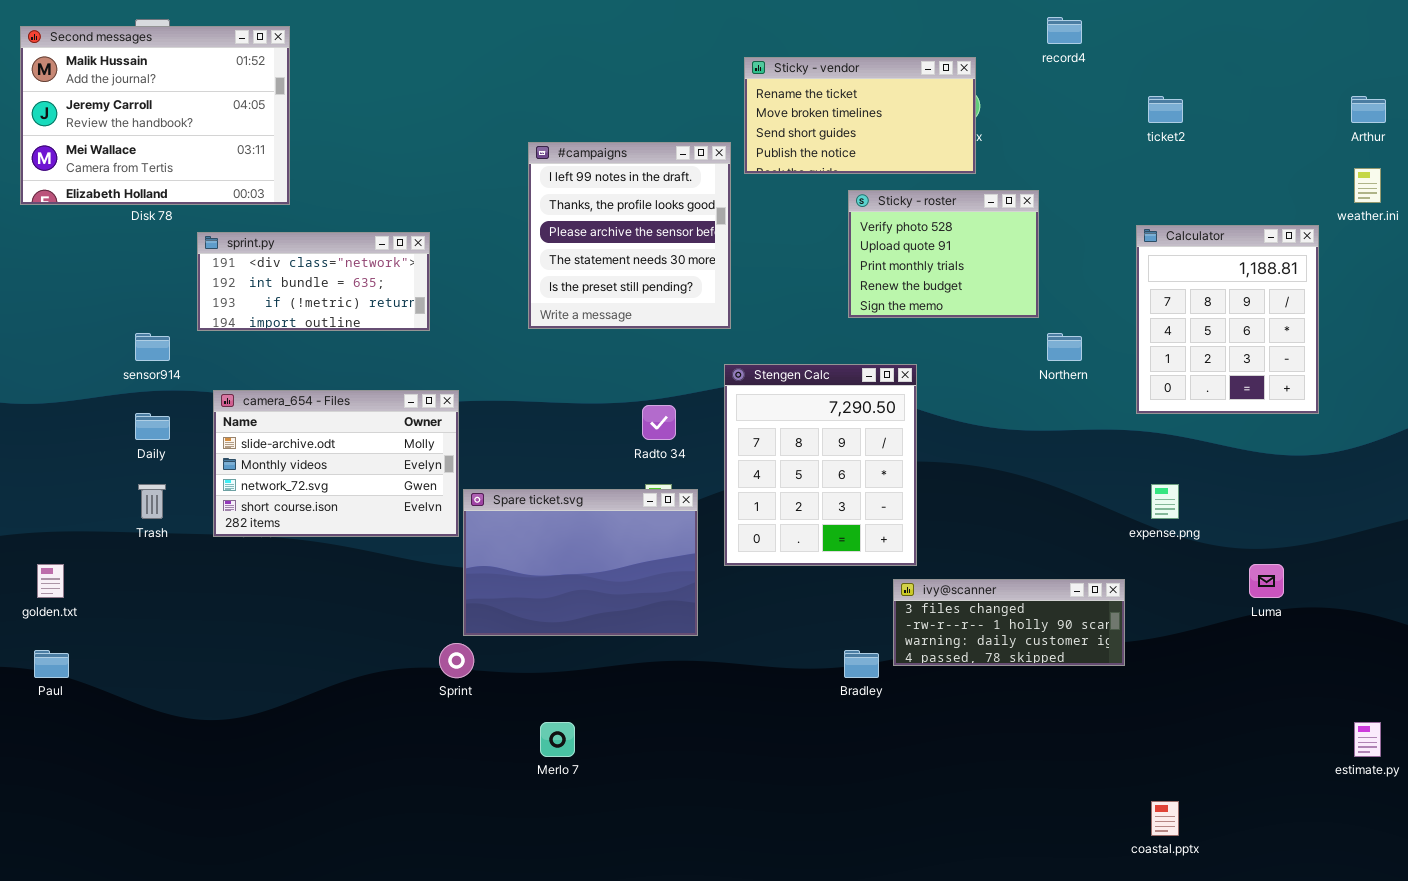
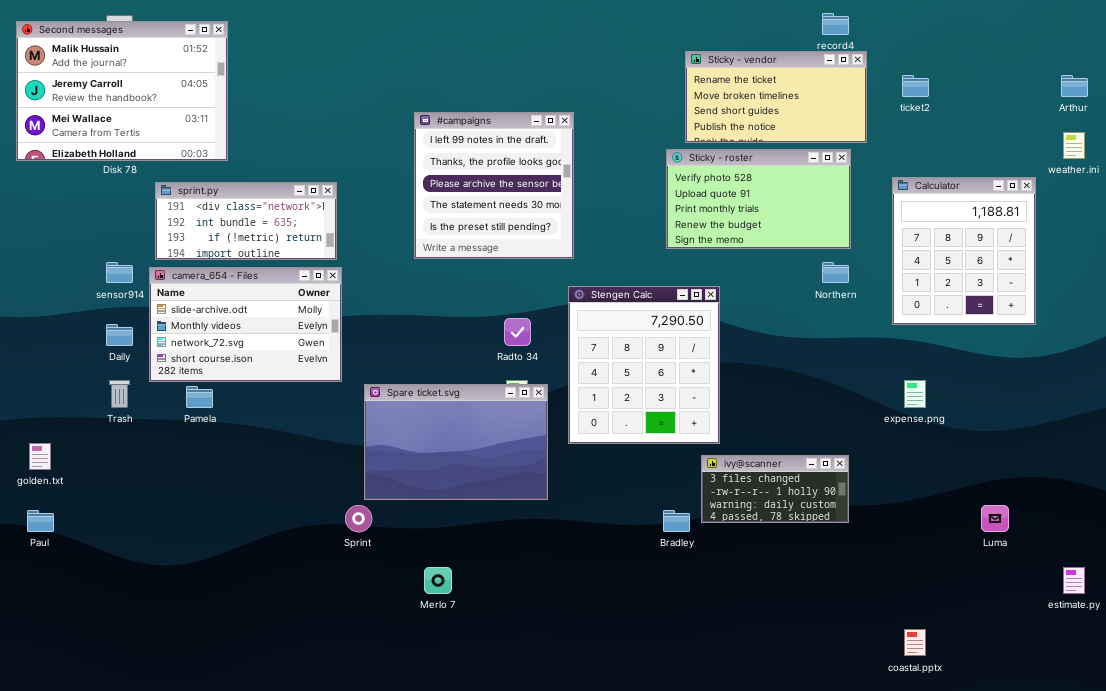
Sticky - vendor: [744,57,976,174] -> [685,51,867,143], moved
Sticky - roster: [848,190,1039,318] -> [666,149,851,249], resized
camera_654 - Files: [213,390,459,537] -> [149,267,342,382], moved
Luma: [1249,564,1284,598] -> [981,505,1009,532], moved
ivy@scanner: [893,579,1125,666] -> [701,455,849,523], resized

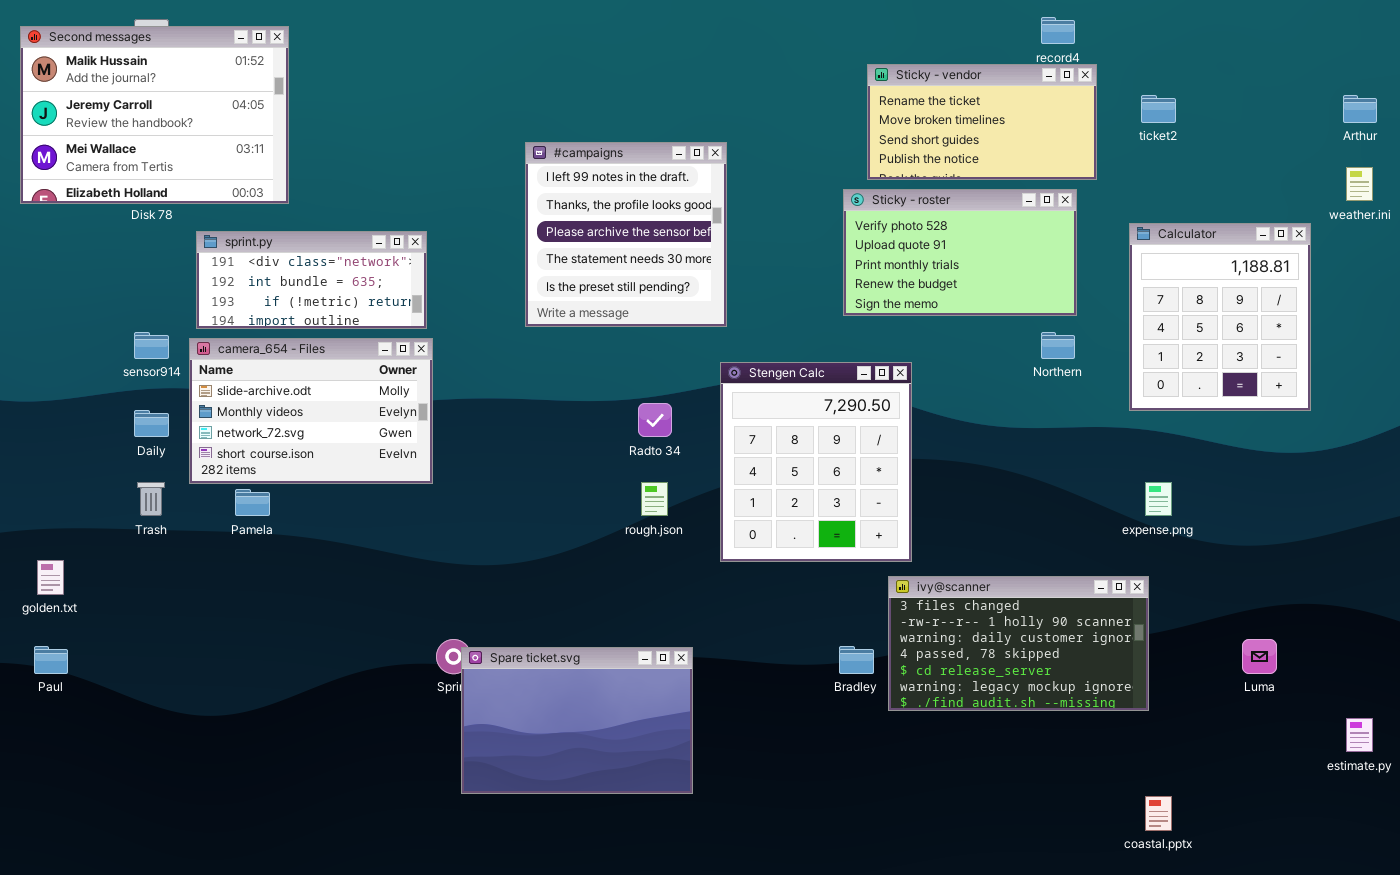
Spare ticket.svg: [364,384,548,500] -> [461,647,693,794], moved
ivy@scanner: [701,455,849,523] -> [888,576,1149,711], resized

